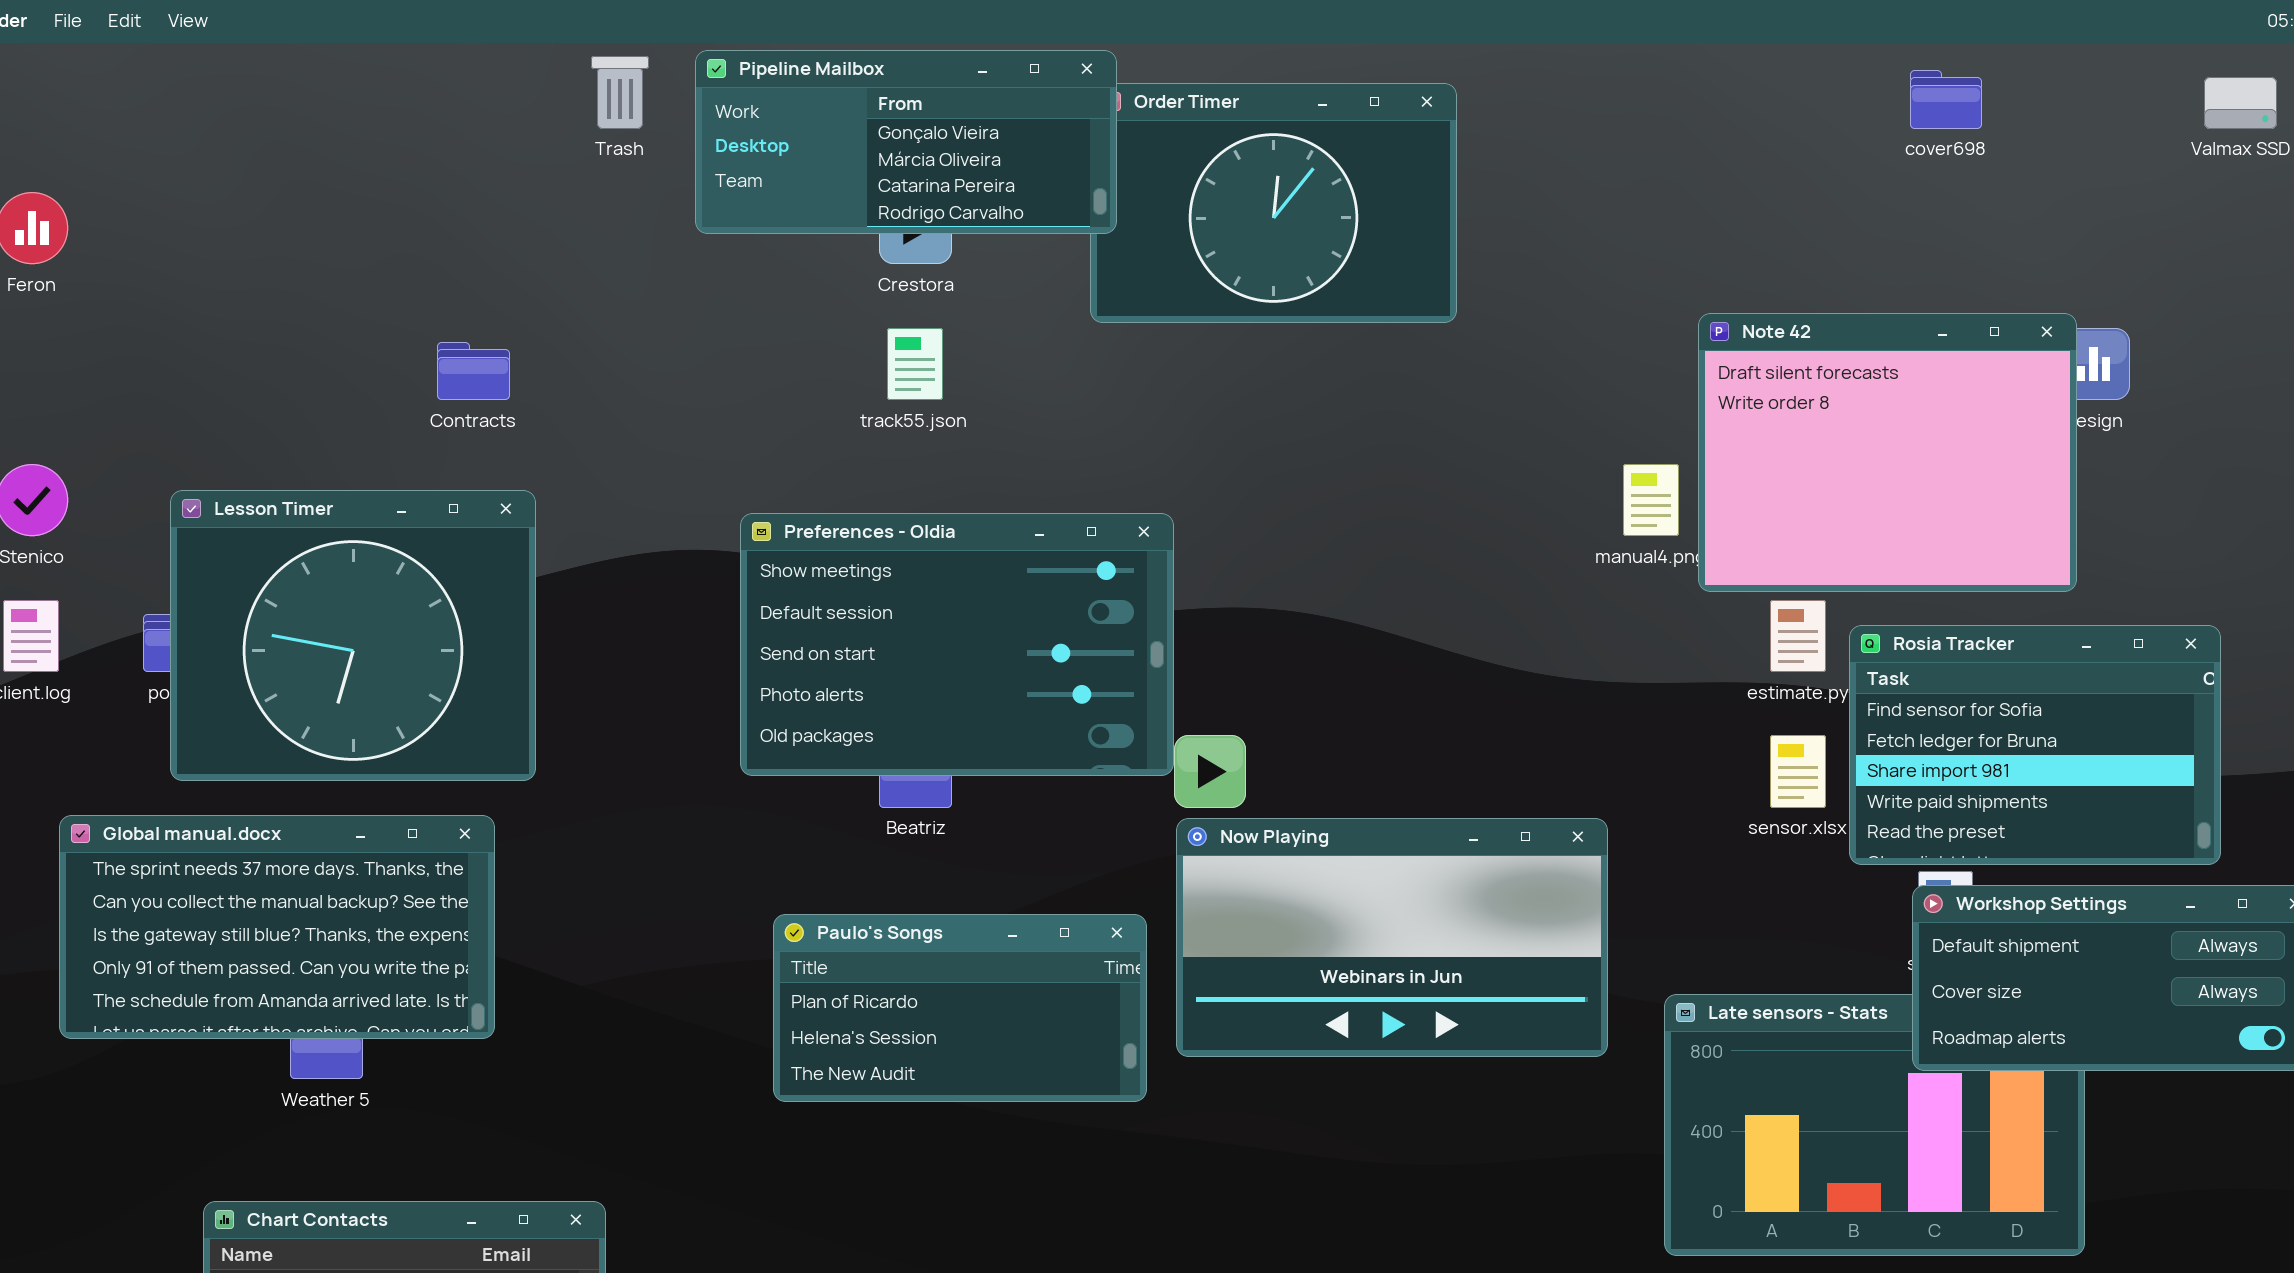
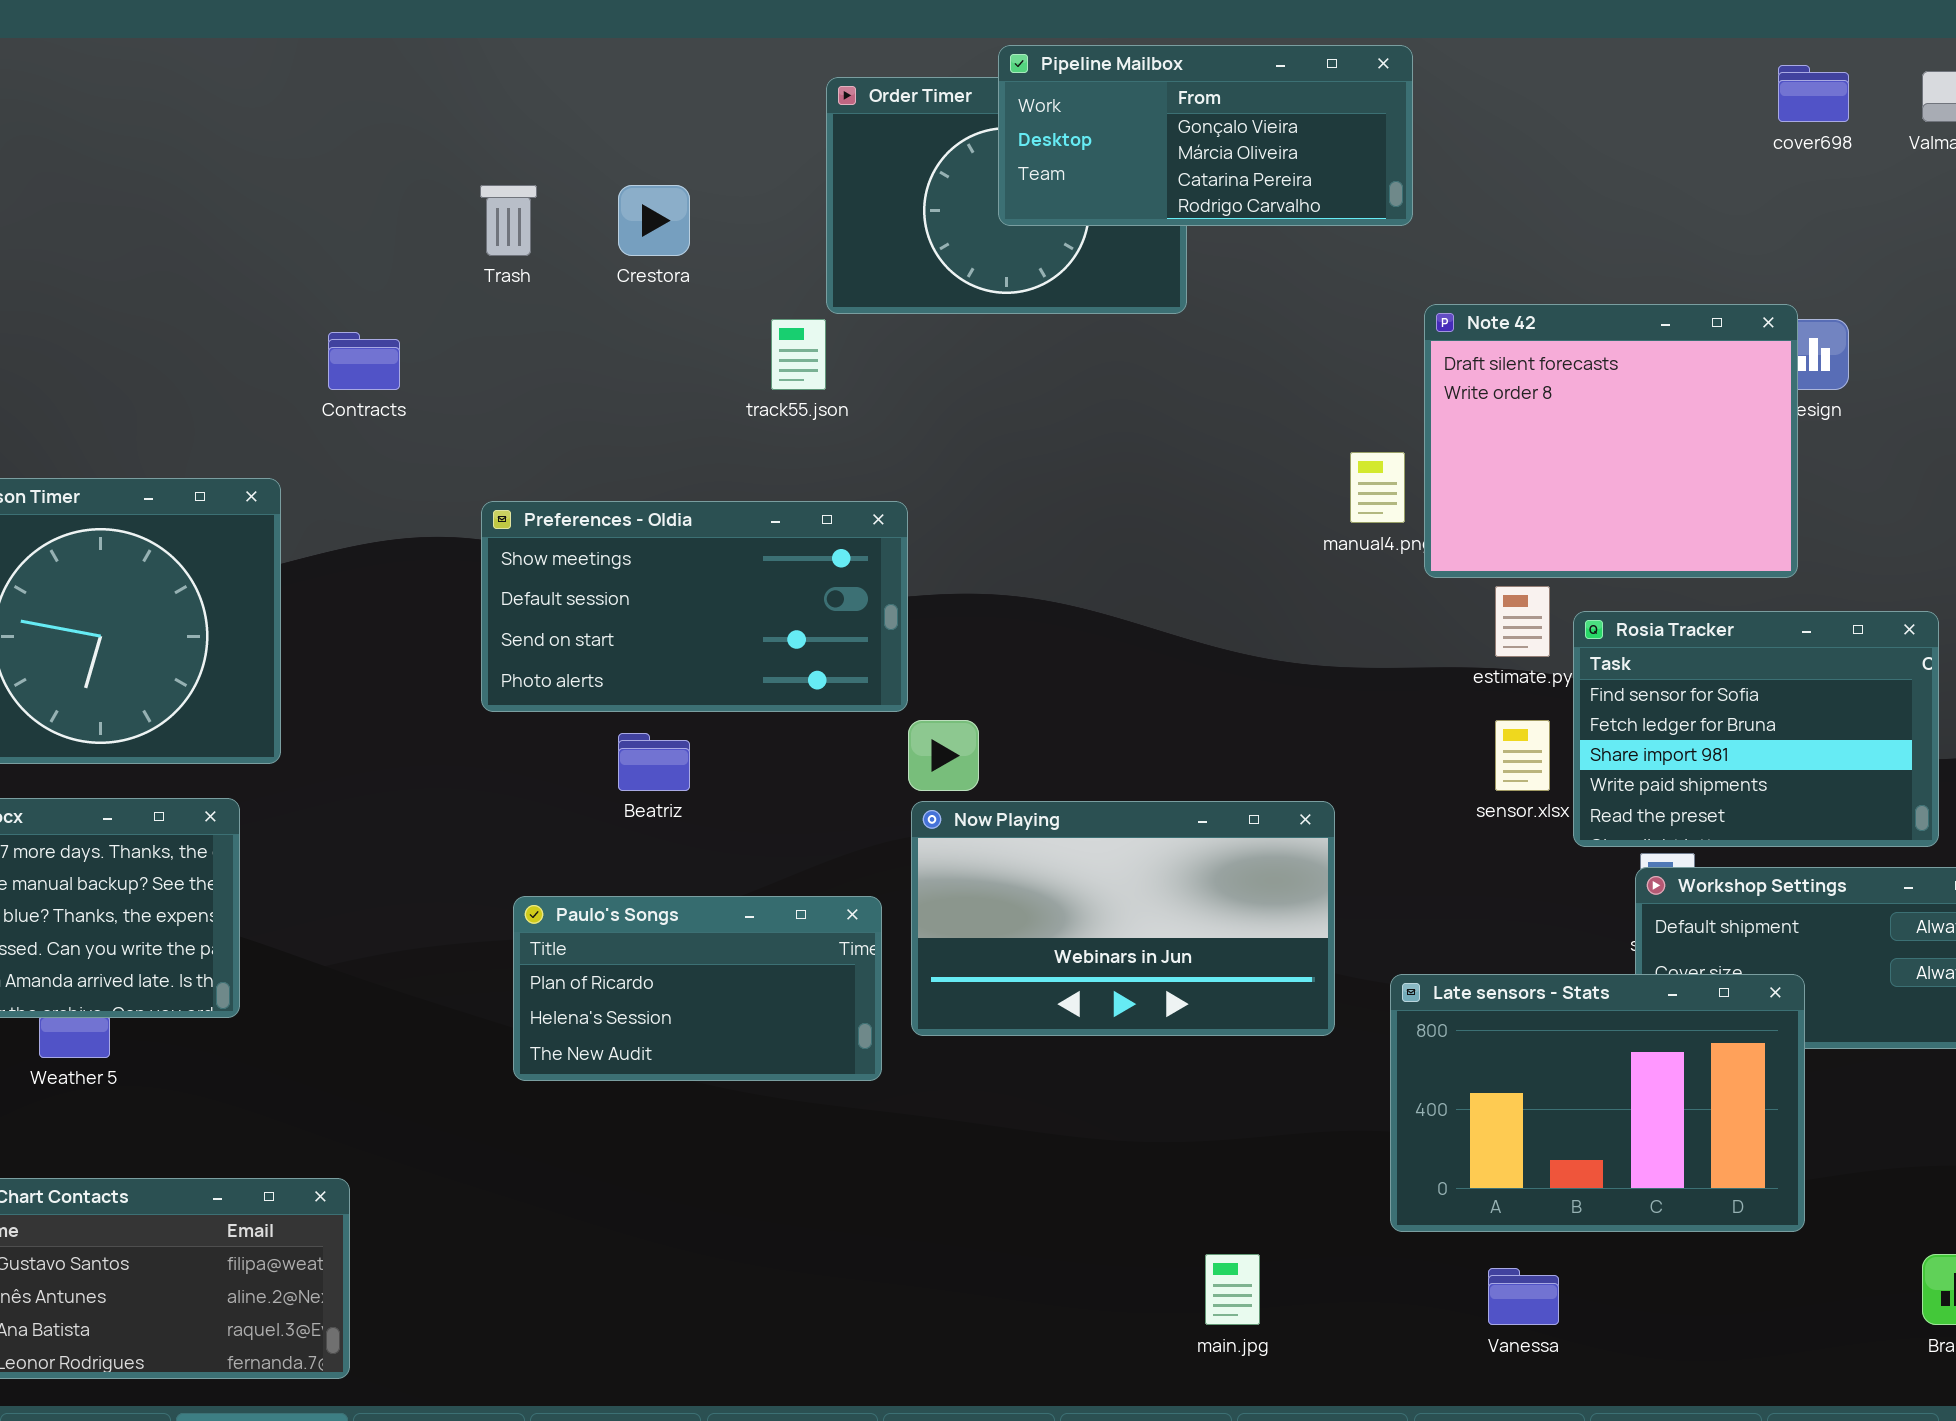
Pipeline Mailbox: [695,50,1117,234] -> [998,45,1413,226], moved
Trash: [591,56,649,129] -> [480,185,537,256], moved
cover698: [1910,70,1982,129] -> [1778,65,1849,122], moved
track55.json: [887,328,943,400] -> [771,319,826,390], moved
Contracts: [437,342,510,400] -> [328,332,400,390], moved
Preferences - Oldia: [740,513,1174,776] -> [481,501,908,712], resized
Late sensors - Stats: [1664,994,2085,1256] -> [1390,974,1805,1232], raised

